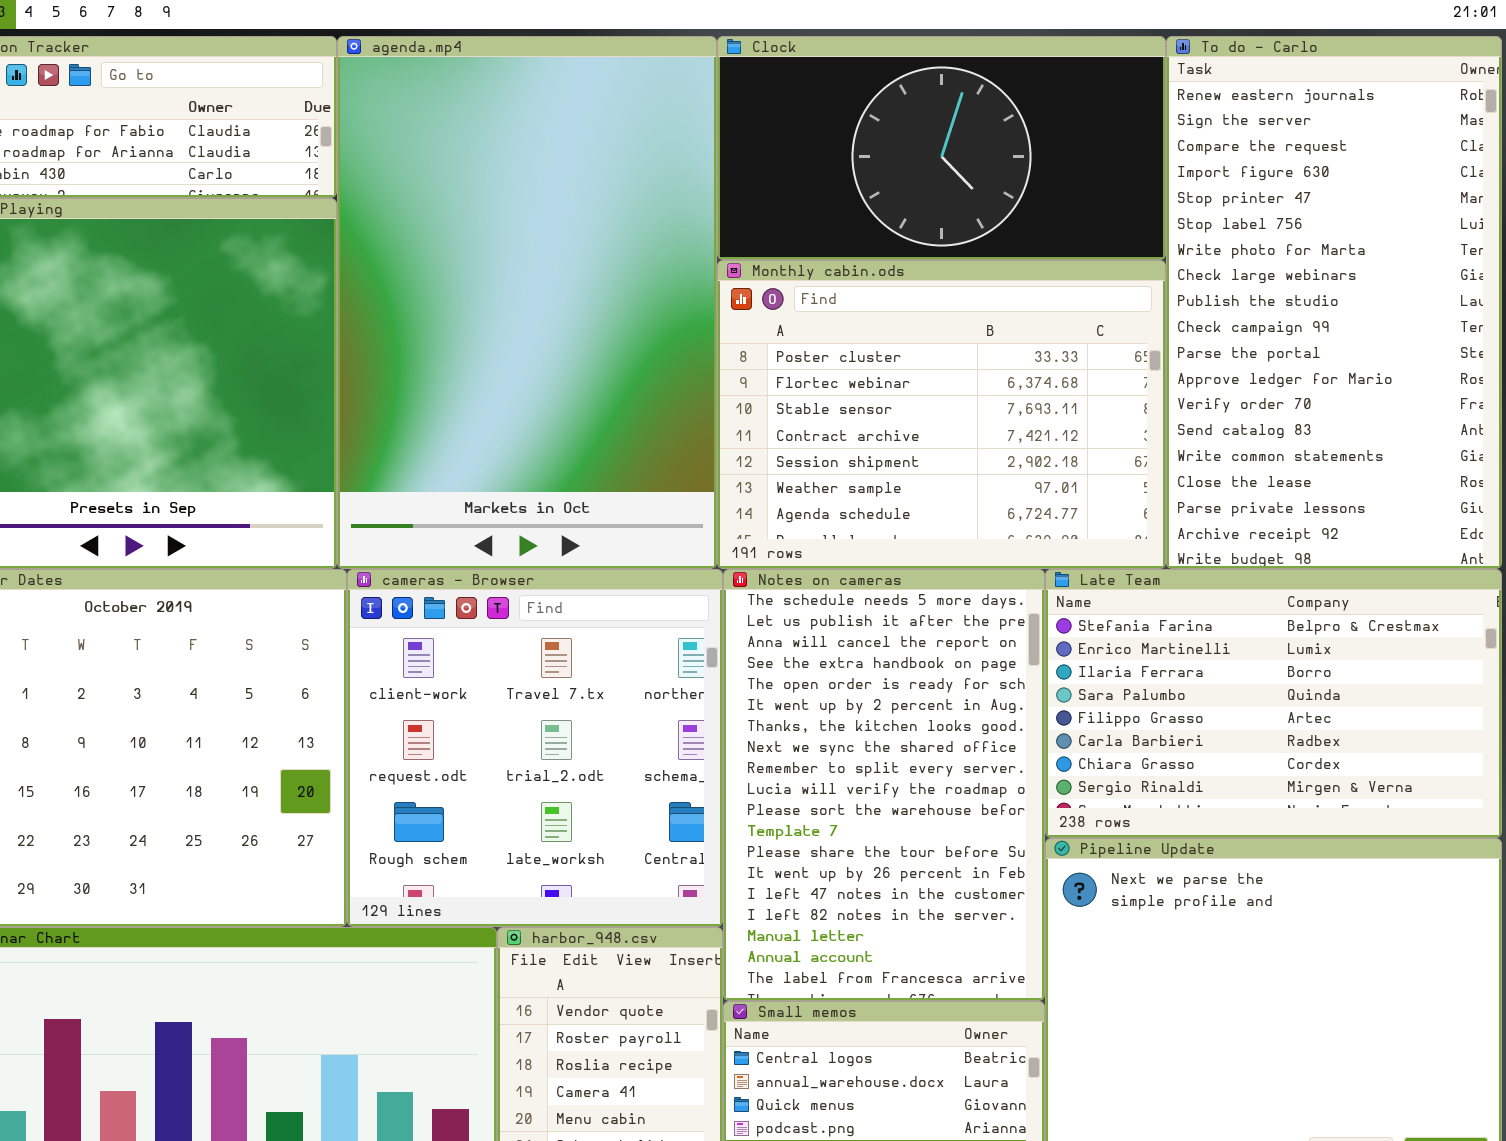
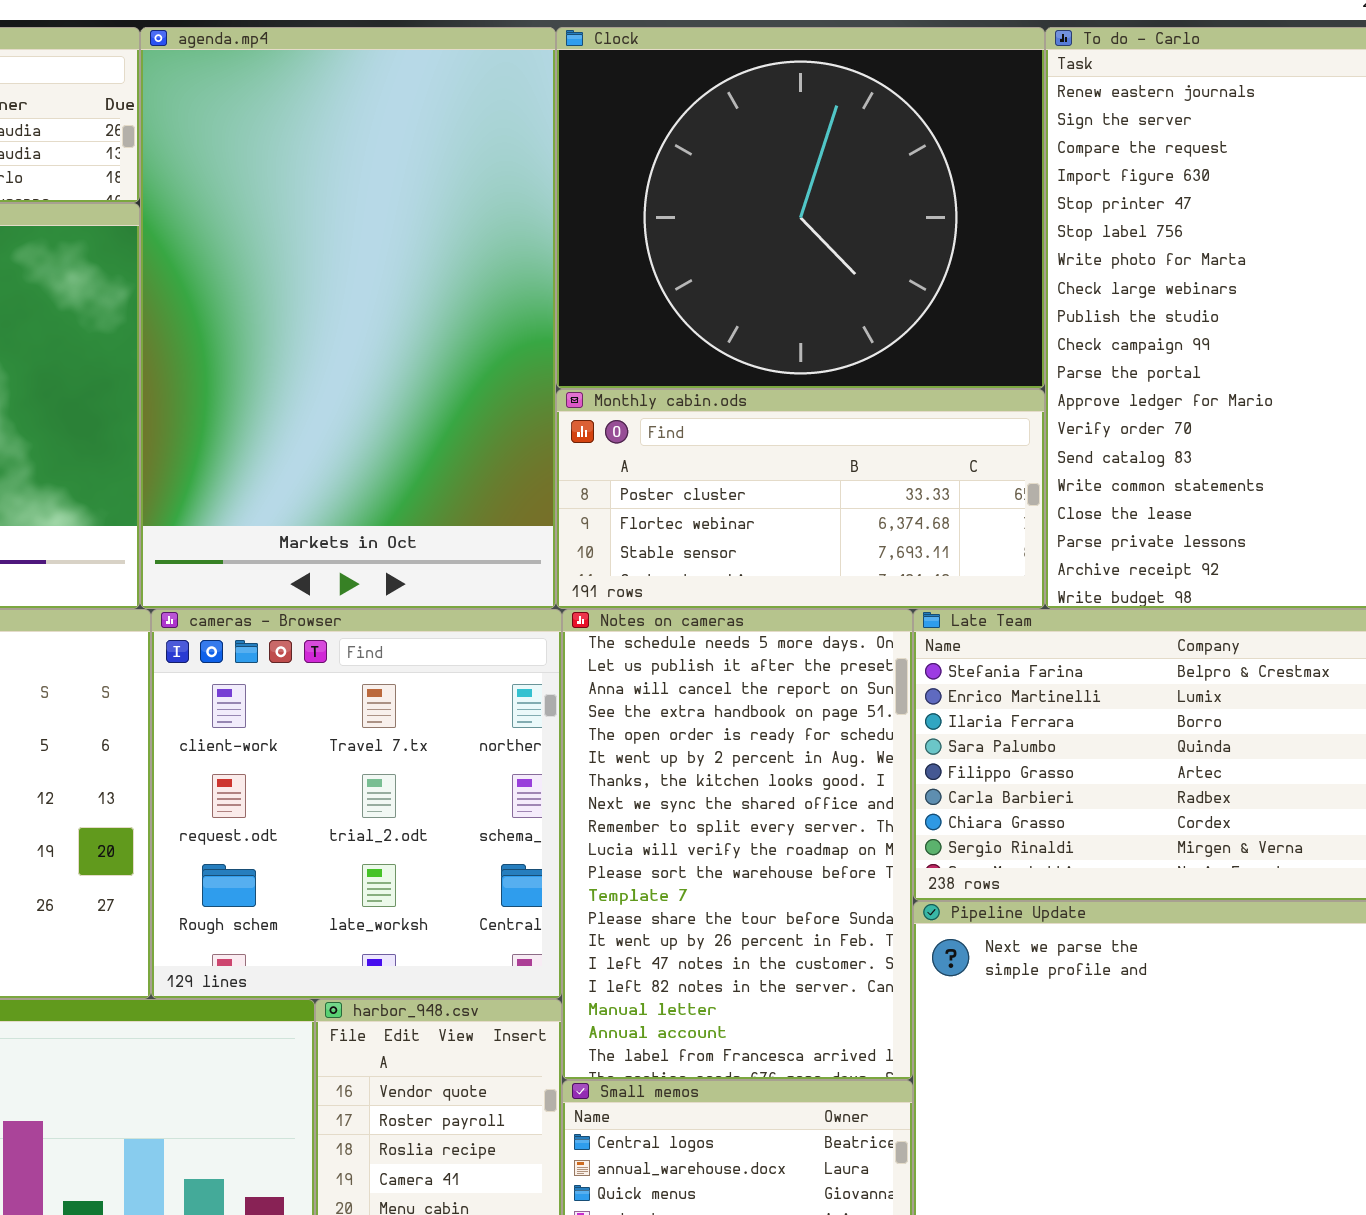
Clock: [717,36,1166,260] -> [556,27,1045,389], resized
Monthly cabin.ods: [717,260,1166,569] -> [556,389,1045,609], resized

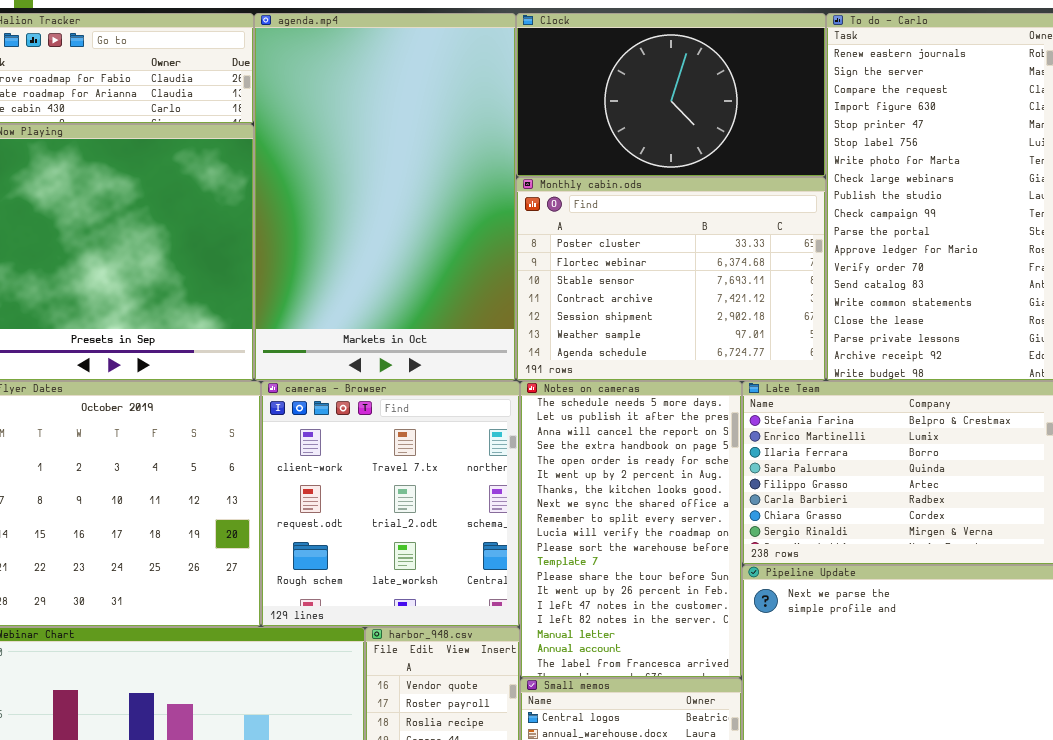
Clock: [556,27,1045,389] -> [516,13,826,177], resized
Monthly cabin.ods: [556,389,1045,609] -> [516,177,826,381], resized

